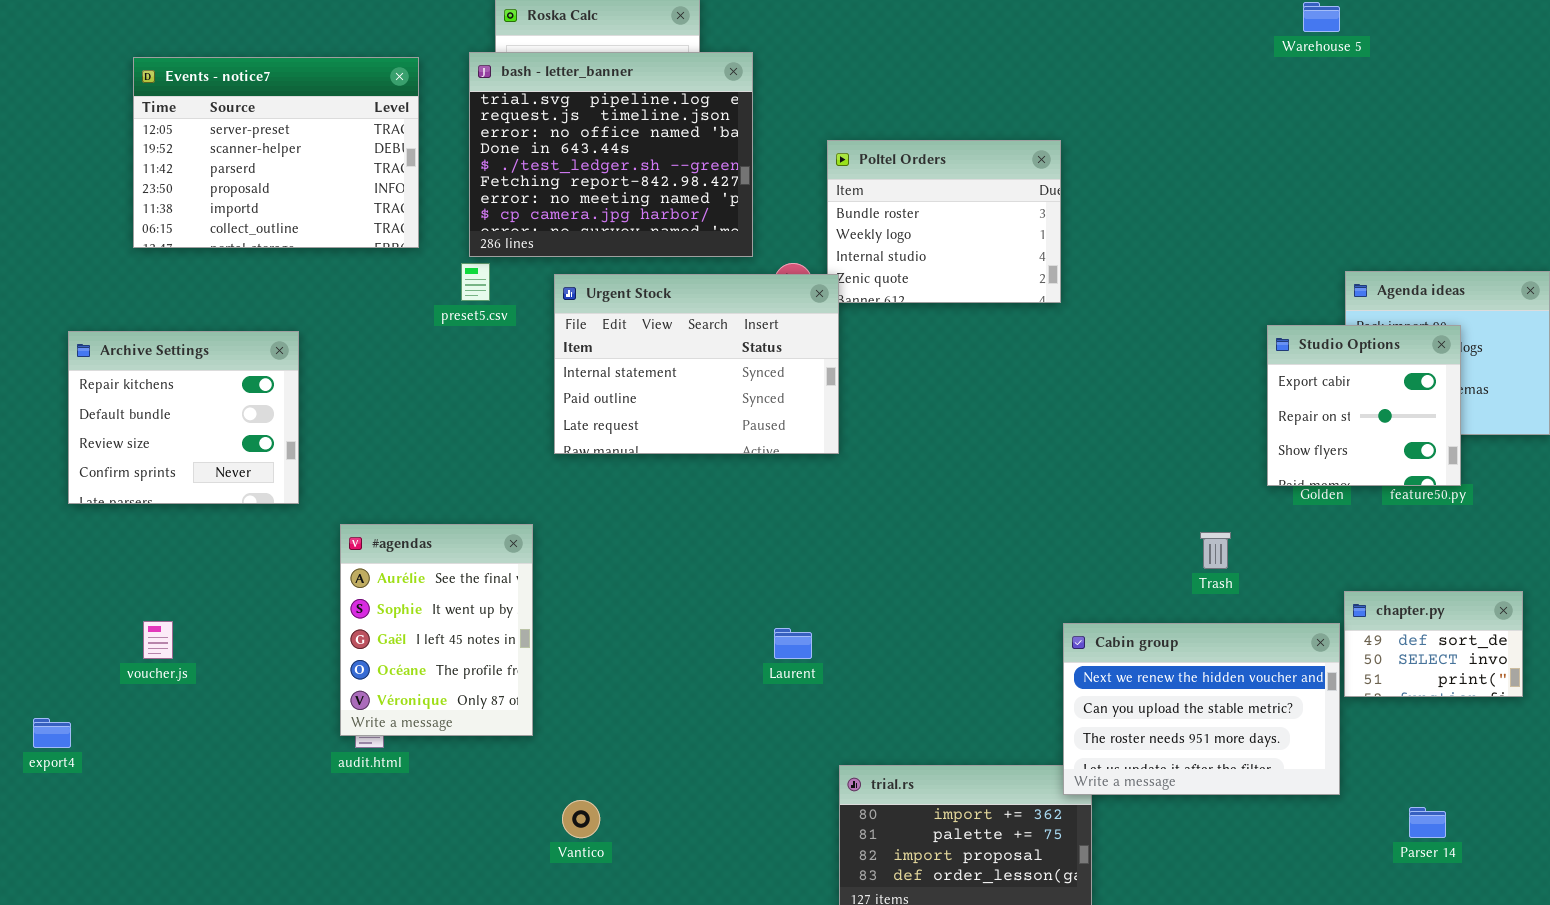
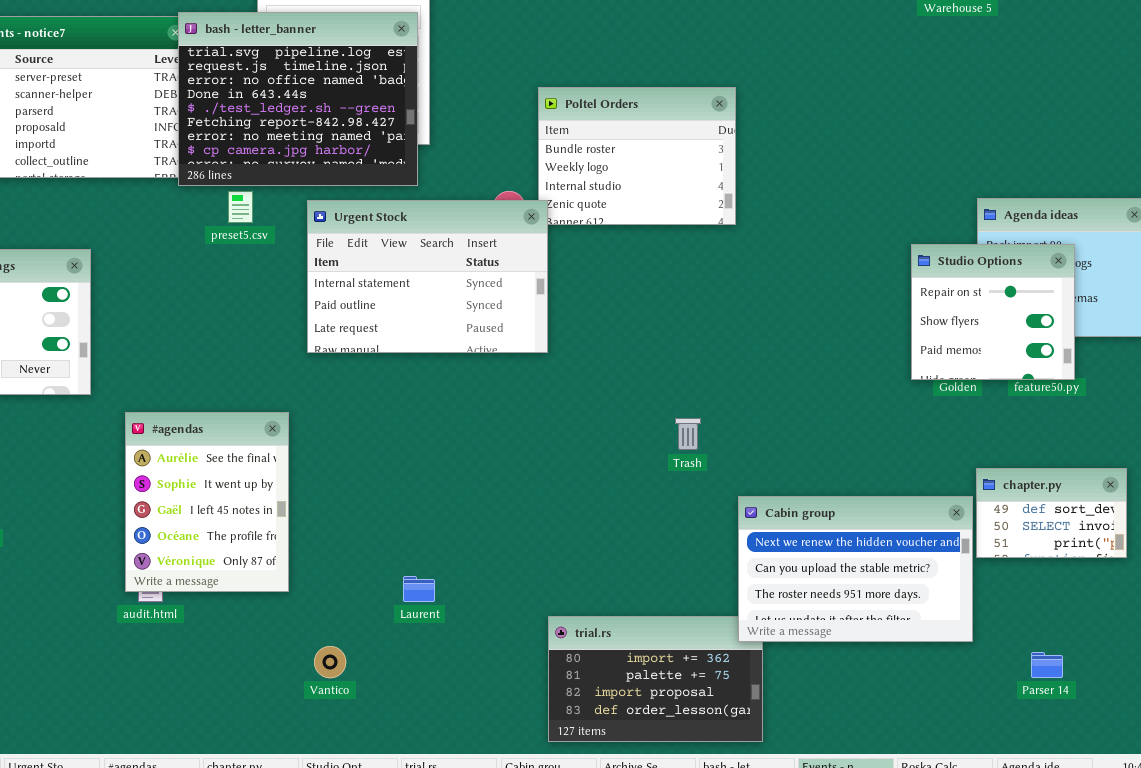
bash - letter_banner: [469,52,753,257] -> [178,12,418,186], moved
Studio Options: [1267,325,1461,486] -> [911,244,1075,380], scrolled down 1 row
Trash: [1200,532,1231,569] -> [675,418,701,450], moved
Laurent: [774,628,812,659] -> [403,576,435,602], moved

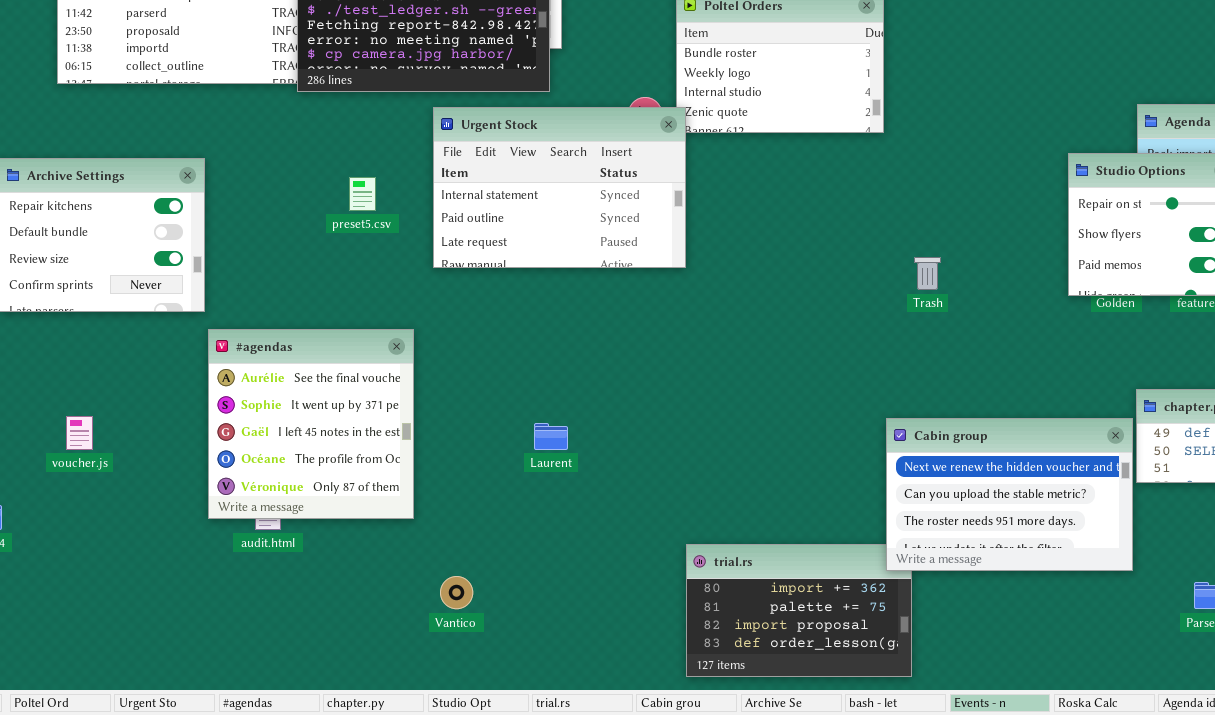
preset5.csv: [228,191,253,223] -> [349,177,376,211], moved
#agendas: [125,412,289,592] -> [208,329,414,519], resized
Trash: [675,418,701,450] -> [914,257,941,290], moved
Laurent: [403,576,435,602] -> [534,423,568,450], moved

